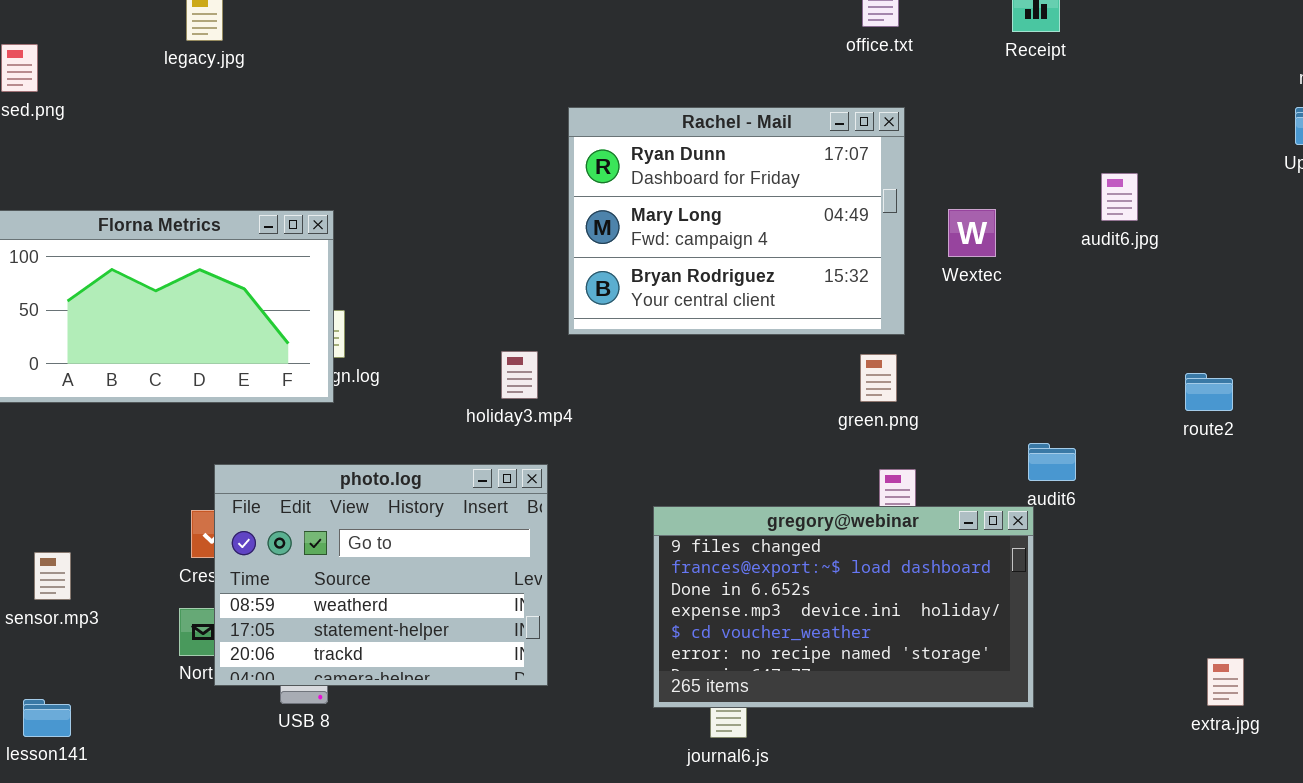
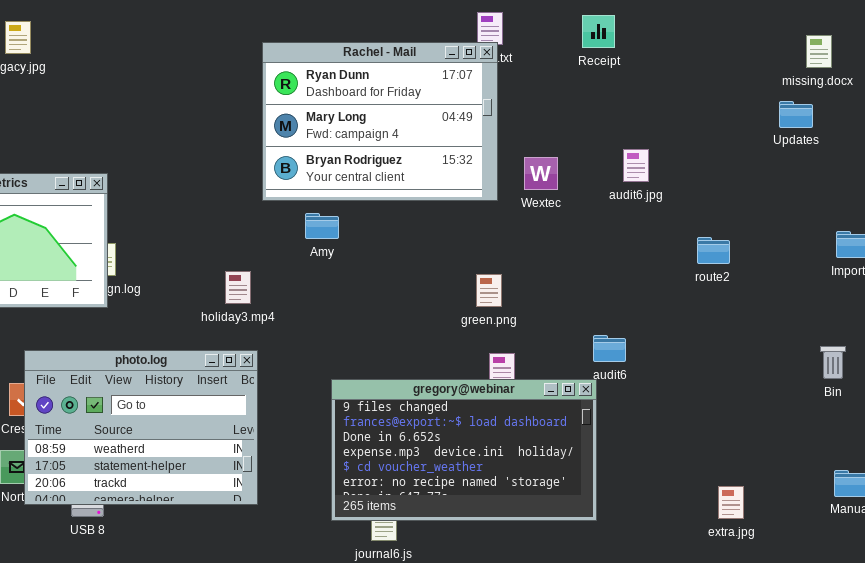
Rachel - Mail: [568,107,905,335] -> [262,42,498,201], moved
audit6.jpg: [1101,173,1138,221] -> [623,149,649,182], moved
Wextec: [948,209,996,257] -> [524,157,558,190], moved
route2: [1185,373,1233,411] -> [697,237,730,264], moved

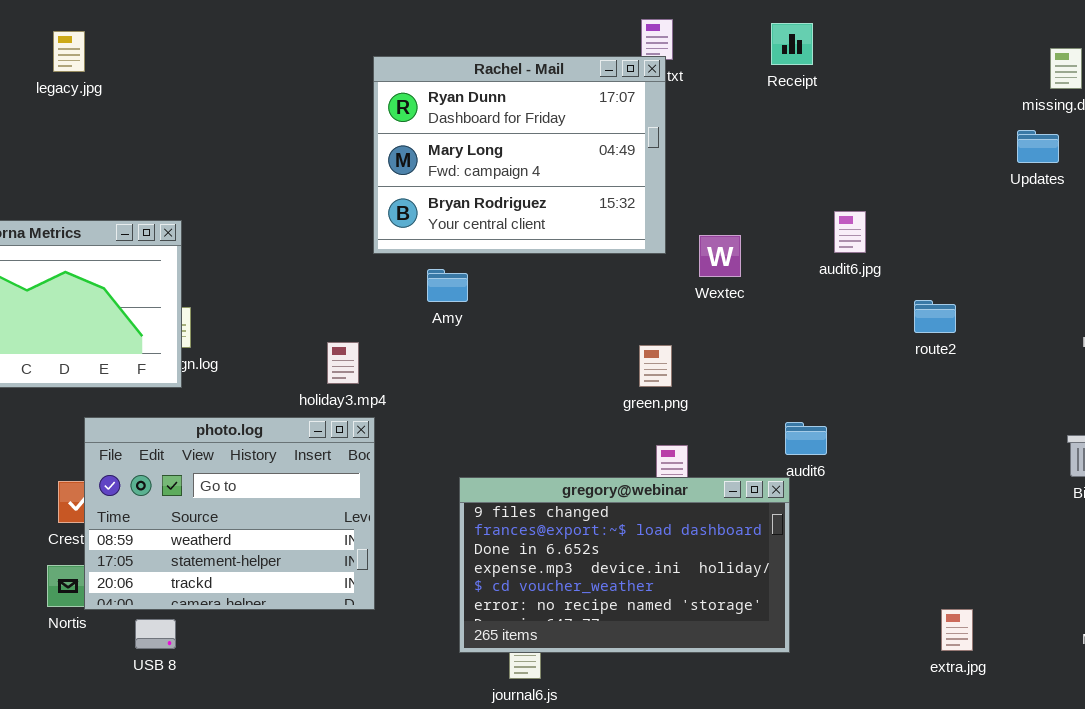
audit6.jpg: [623,149,649,182] -> [834,211,866,253], moved
Wextec: [524,157,558,190] -> [699,235,741,277], moved
photo.log: [24,350,258,505] -> [84,417,375,610], moved

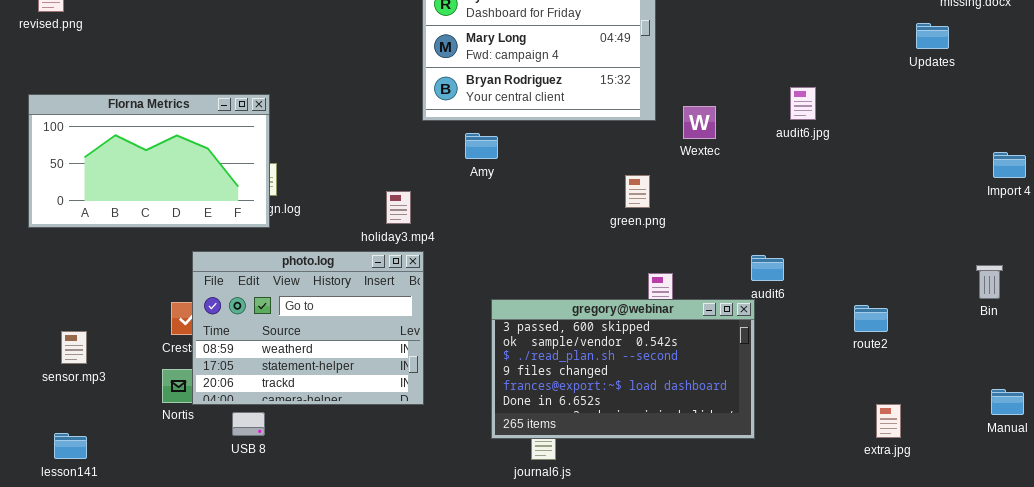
Updates: [1017,130,1059,163] -> [916,23,949,49], moved
route2: [914,300,956,333] -> [854,305,888,332], moved
green.png: [639,345,672,387] -> [625,175,650,208], moved
gregory@webinar: [459,477,790,653] -> [491,299,755,439], scrolled up 3 rows

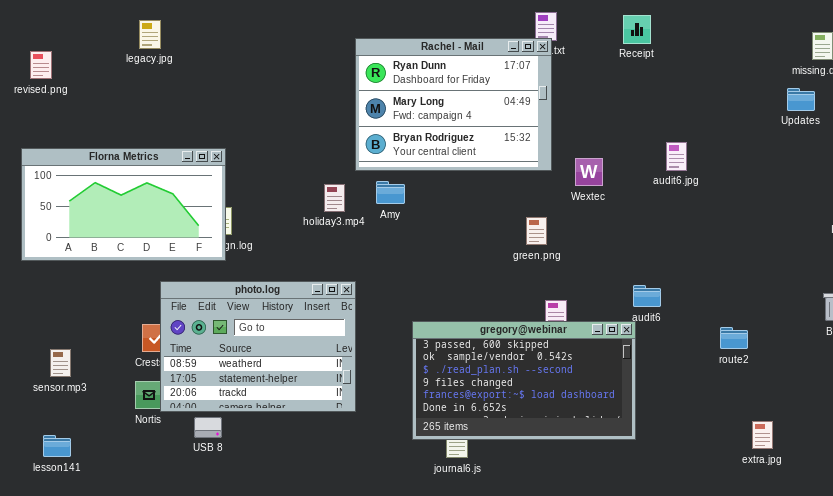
Updates: [916,23,949,49] -> [787,88,815,111], moved
Amy: [465,133,498,159] -> [376,181,405,204], moved
holiday3.mp4: [386,191,411,224] -> [324,184,345,212], moved
extra.jpg: [876,404,901,438] -> [752,421,773,449], moved

